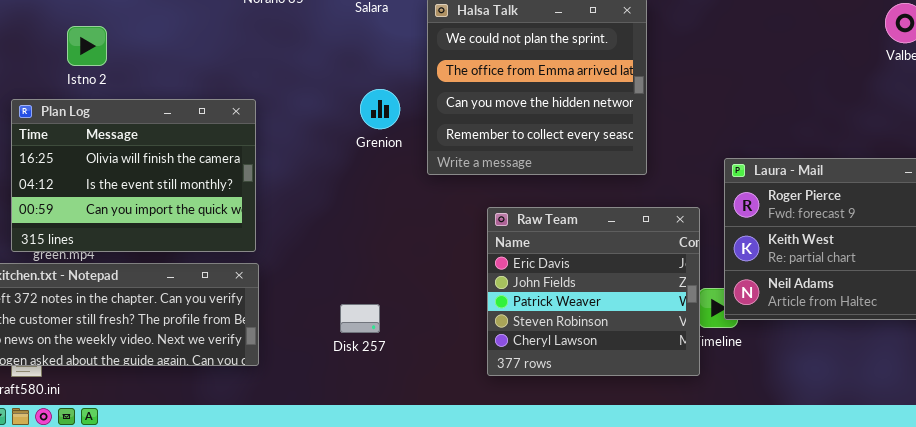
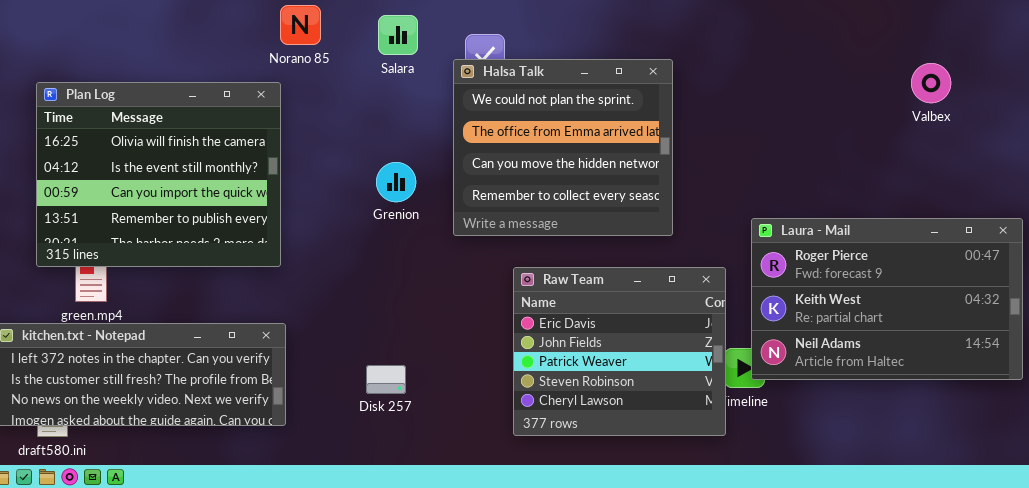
Grenion: [360,89,400,129] -> [376,162,416,202], moved
Plan Log: [11,99,256,252] -> [36,82,281,267], moved, resized

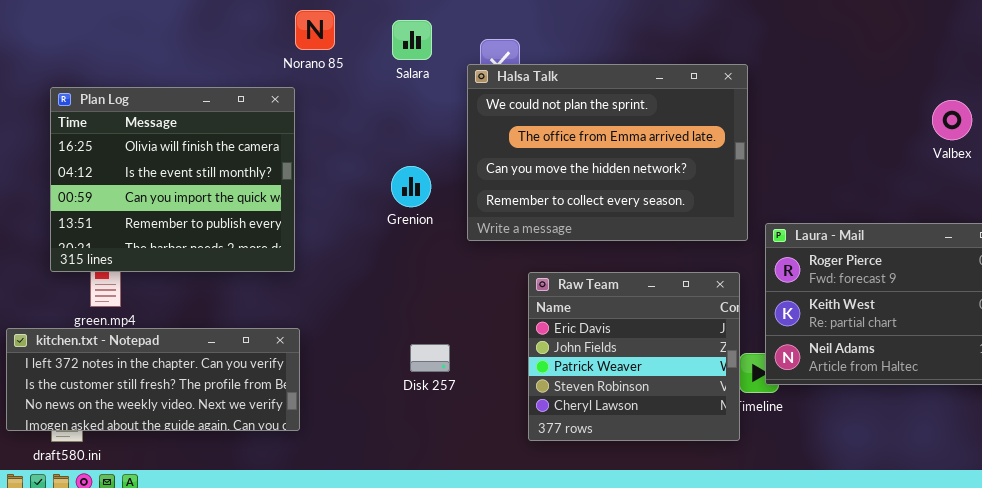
Halsa Talk: [453,59,673,236] -> [467,64,748,241], resized
Valbex: [911,63,951,103] -> [932,100,972,140], moved
Disk 257: [366,365,406,394] -> [410,344,450,372], moved

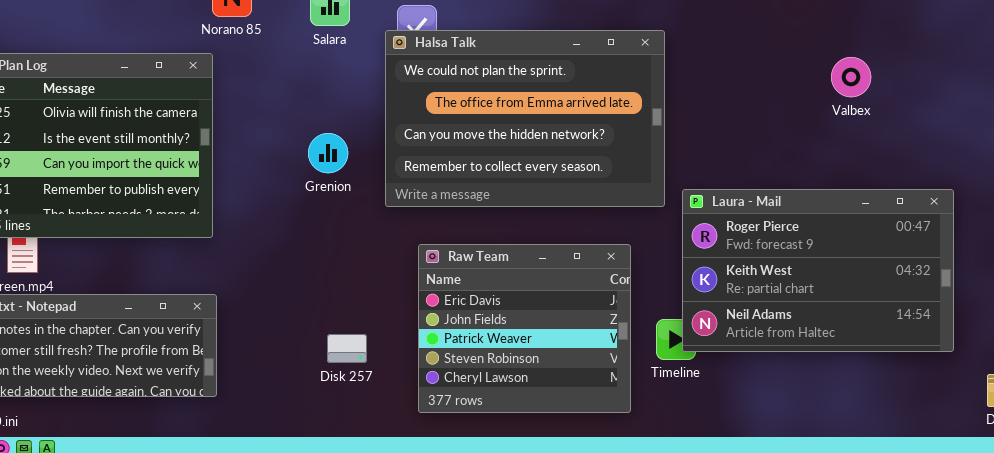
Valbex: [932,100,972,140] -> [831,57,871,97], moved
Raw Team: [528,272,740,441] -> [418,244,631,413], moved
Disk 257: [410,344,450,372] -> [327,334,367,363], moved

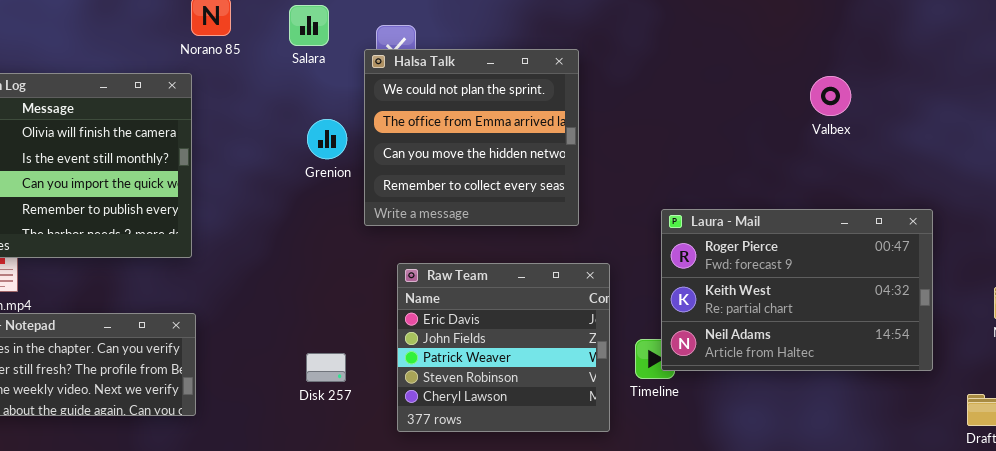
Halsa Talk: [385,30,665,207] -> [364,49,579,226], resized
Grenion: [308,133,348,173] -> [307,119,347,159], moved

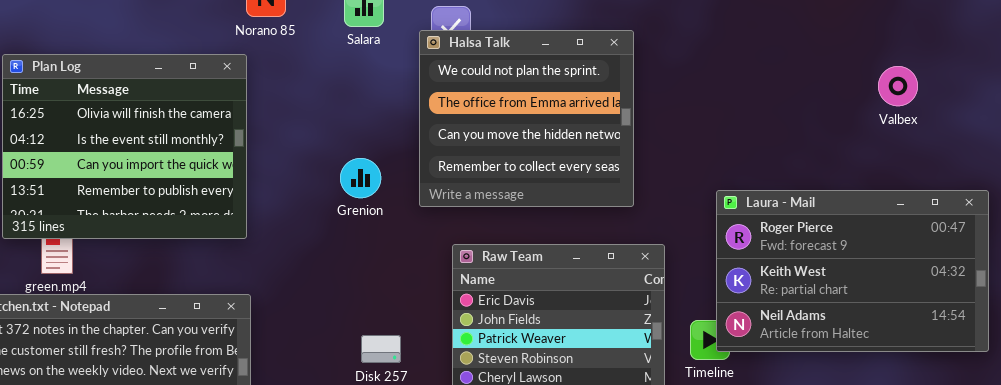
Valbex: [810,76,851,116] -> [878,66,918,106], moved
Grenion: [307,119,347,159] -> [340,158,381,198], moved

